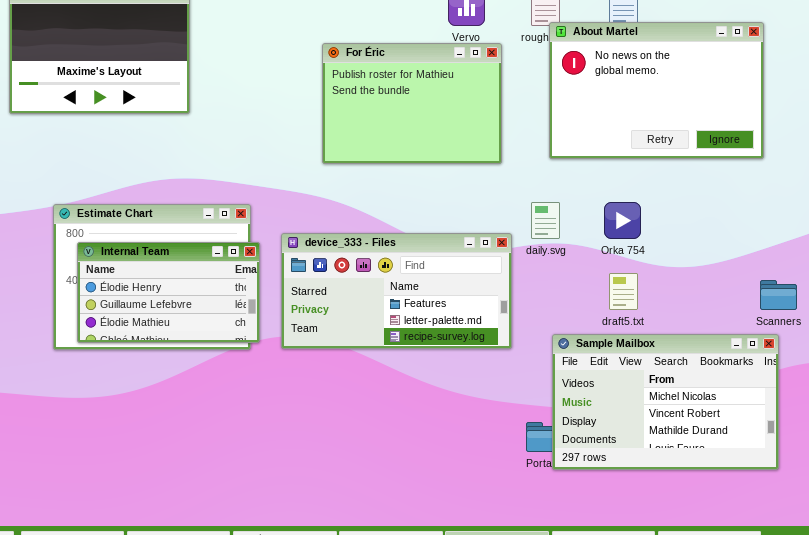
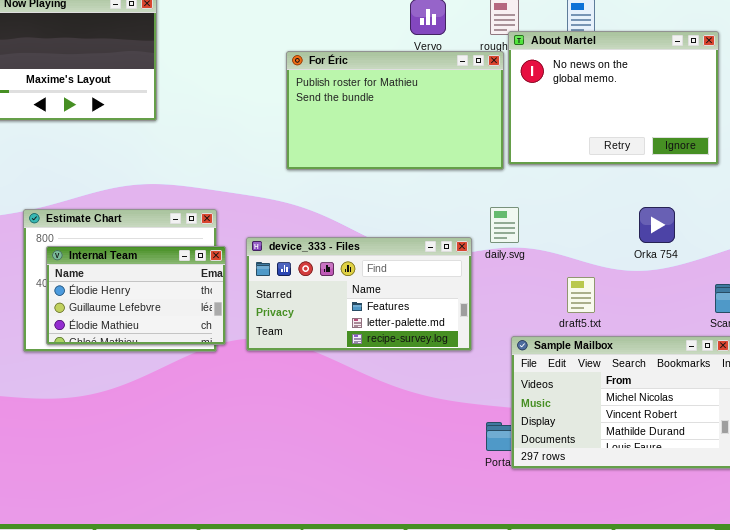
For Éric: [322,43,502,164] -> [286,51,504,170], resized
Orka 754: [604,202,641,239] -> [639,207,675,243], moved

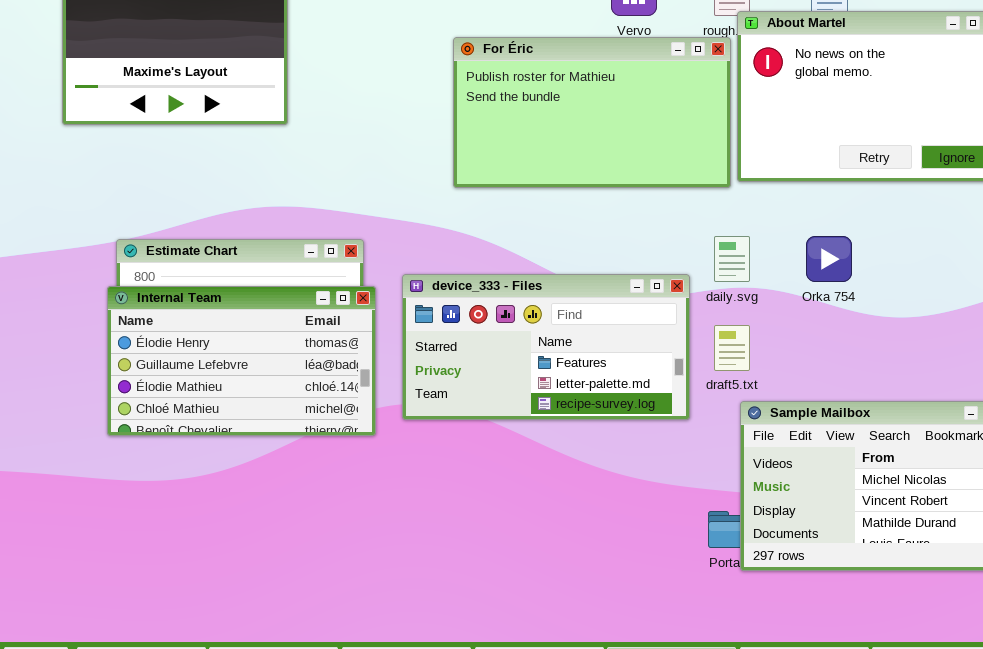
Orka 754: [639,207,675,243] -> [806,236,852,282], moved
Internal Team: [46,246,226,345] -> [107,286,376,436], resized
draft5.txt: [567,277,595,313] -> [714,325,750,371], moved

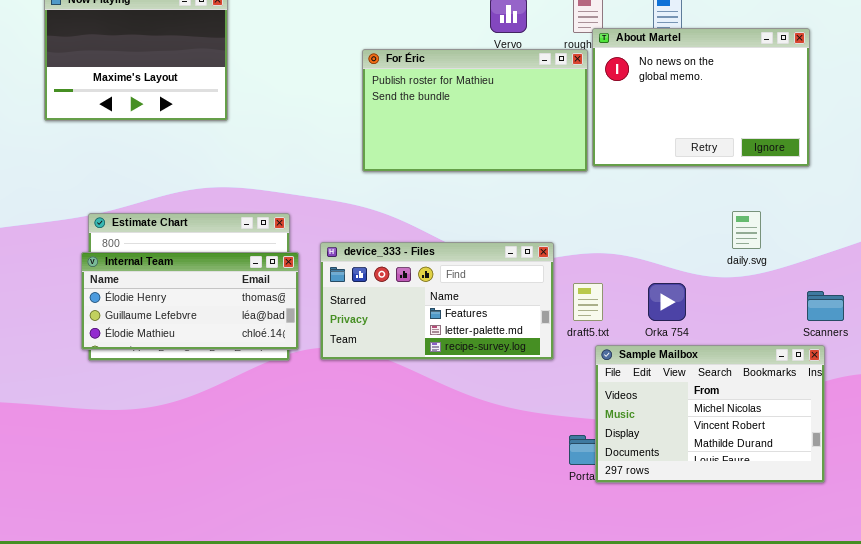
daily.svg: [714,236,750,282] -> [732,211,761,249], moved
Orka 754: [806,236,852,282] -> [648,283,686,321], moved
Internal Team: [107,286,376,436] -> [81,252,299,350], resized

